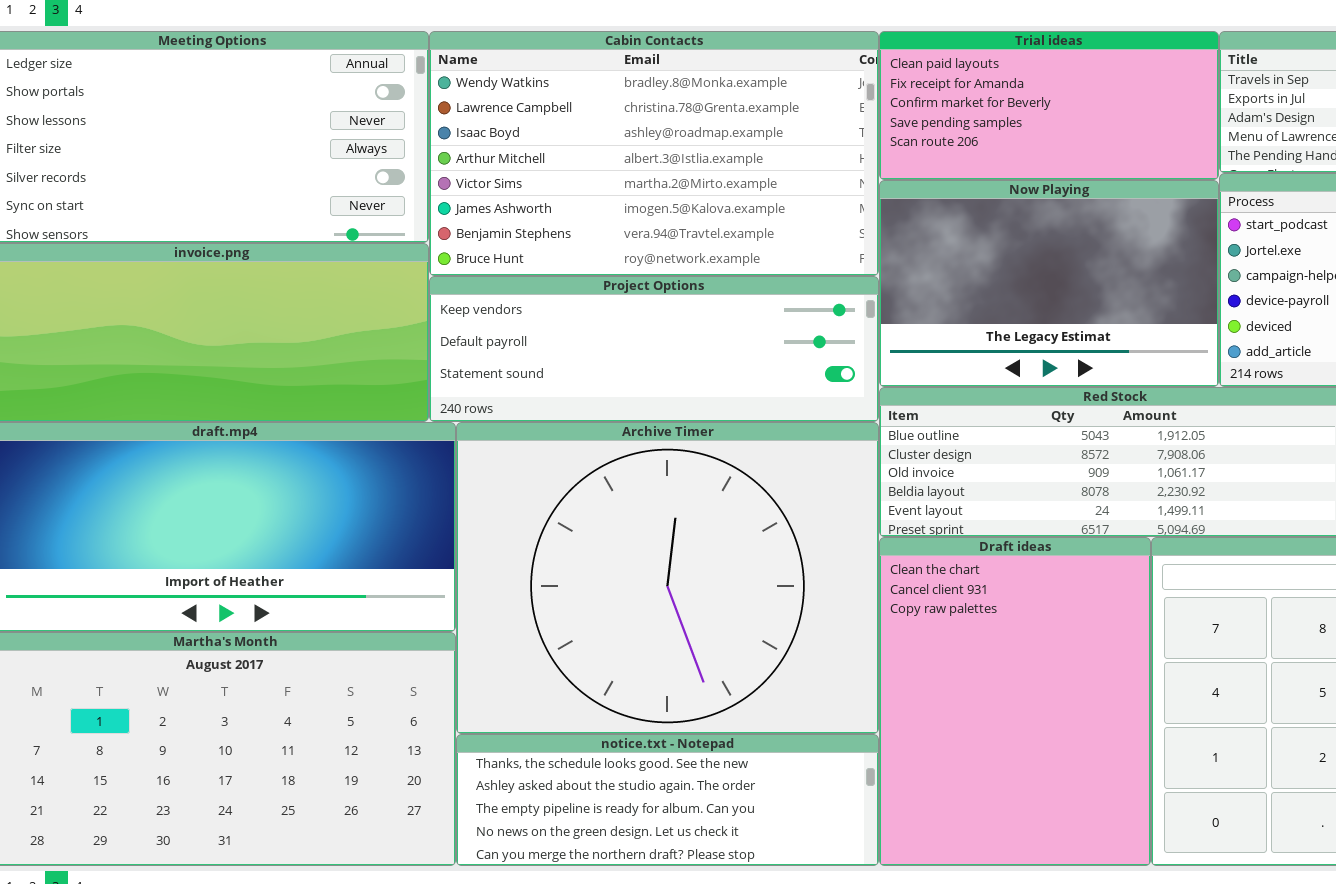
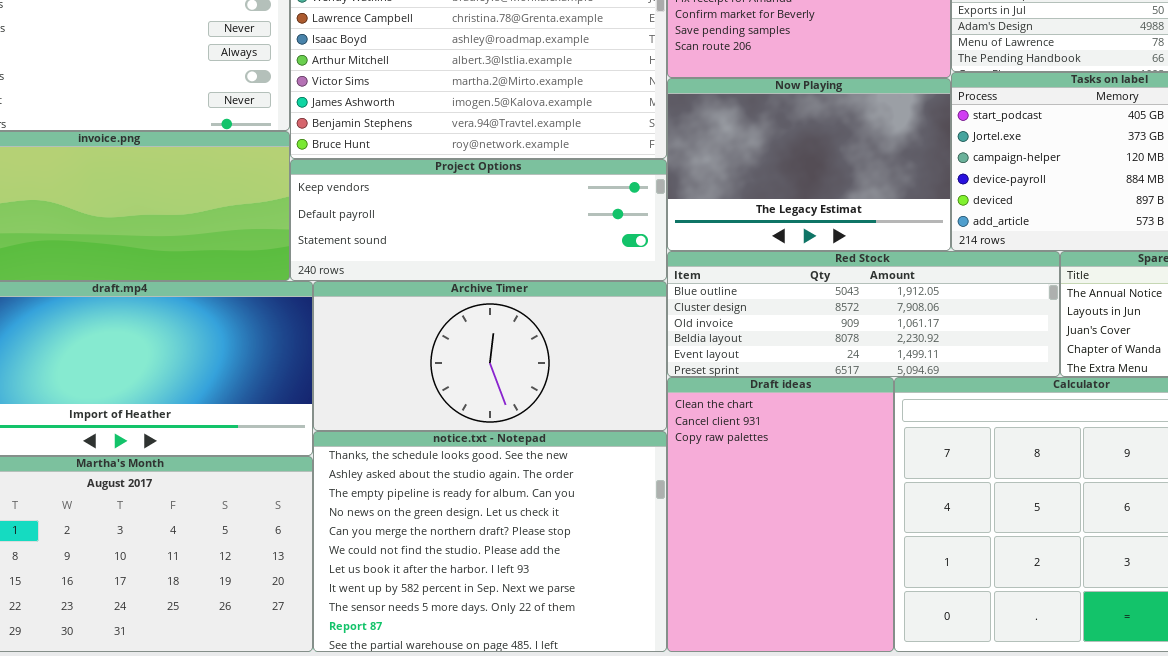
Archive Timer: [456,422,879,734] -> [313,281,667,431], resized
notice.txt - Notepad: [456,734,879,866] -> [313,431,667,652], resized

